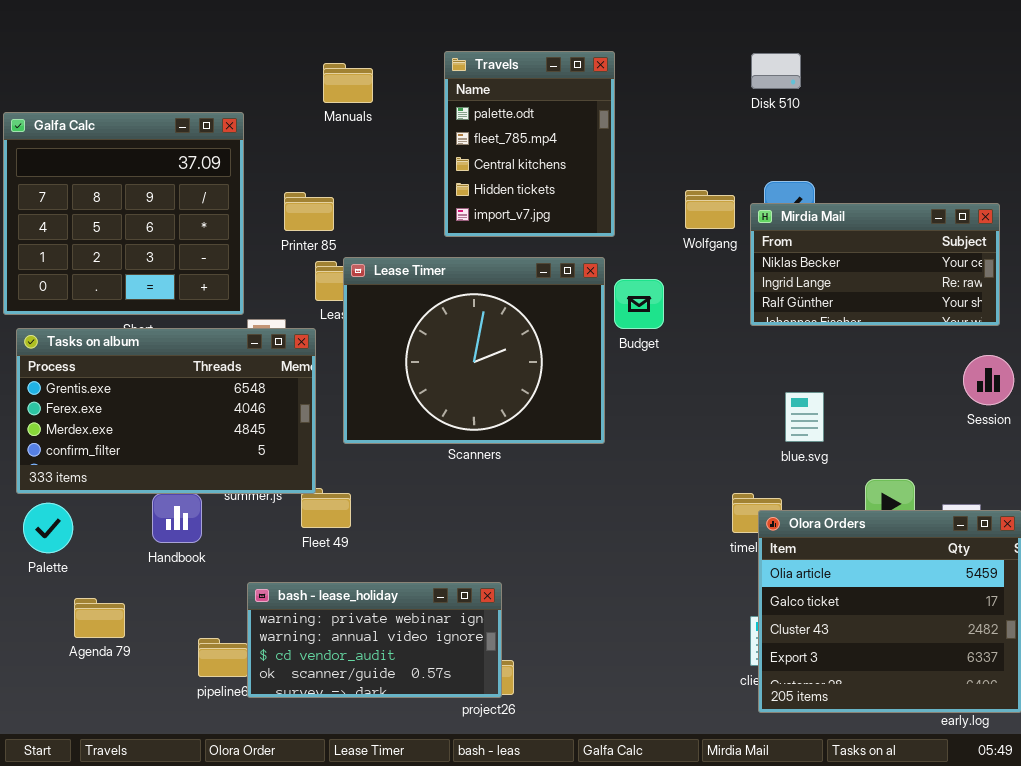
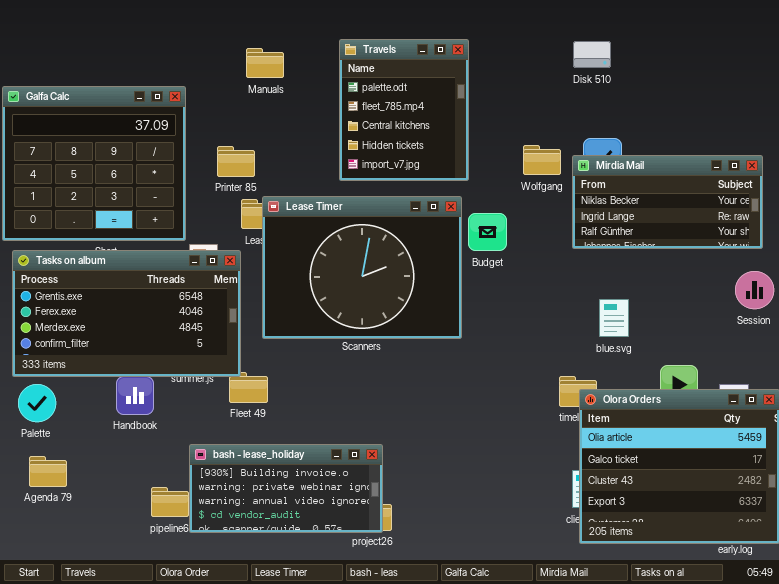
bash - lease_holiday: [247,582,502,698] -> [189,444,383,533], scrolled up 1 row
Agenda 79: [74,598,125,638] -> [29,456,67,487], moved

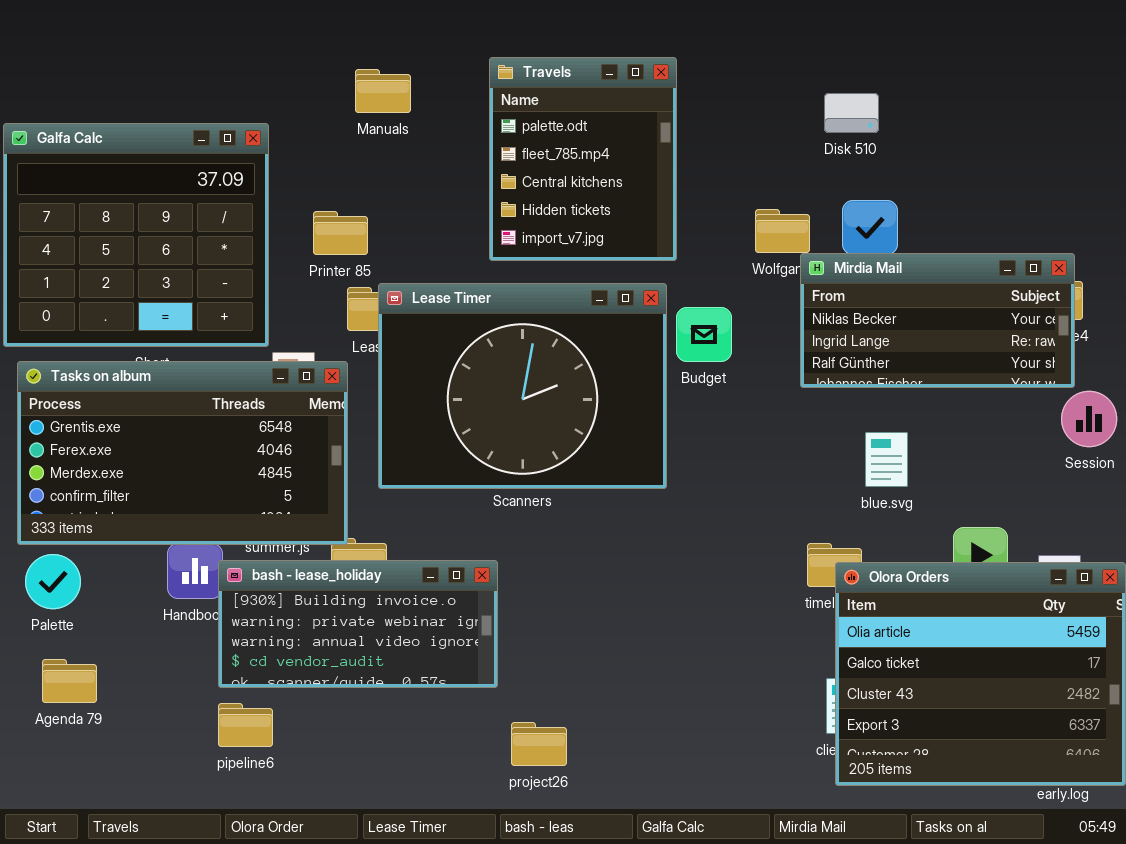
Disk 510: [573,41,611,68] -> [824,93,879,133], moved
Mirdia Mail: [572,155,763,249] -> [800,253,1075,388], moved
bash - lease_holiday: [189,444,383,533] -> [218,560,498,688], moved

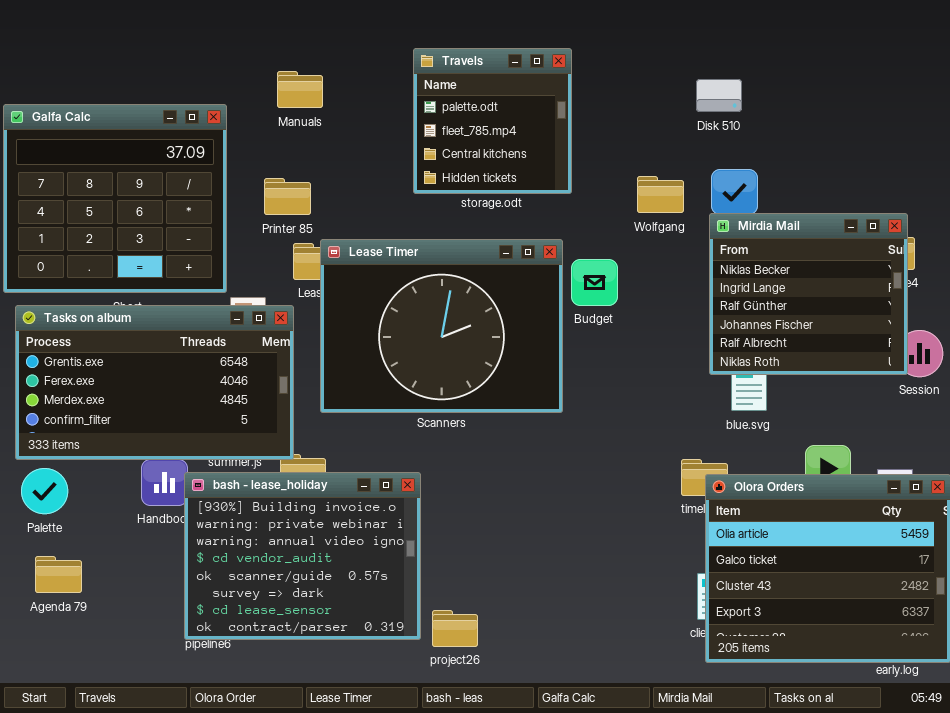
Travels: [489,57,677,261] -> [413,48,572,194], resized
Manuals: [355,69,411,113] -> [277,71,323,108], moved
Mirdia Mail: [800,253,1075,388] -> [709,213,908,375], resized
bash - lease_holiday: [218,560,498,688] -> [184,472,421,640], resized

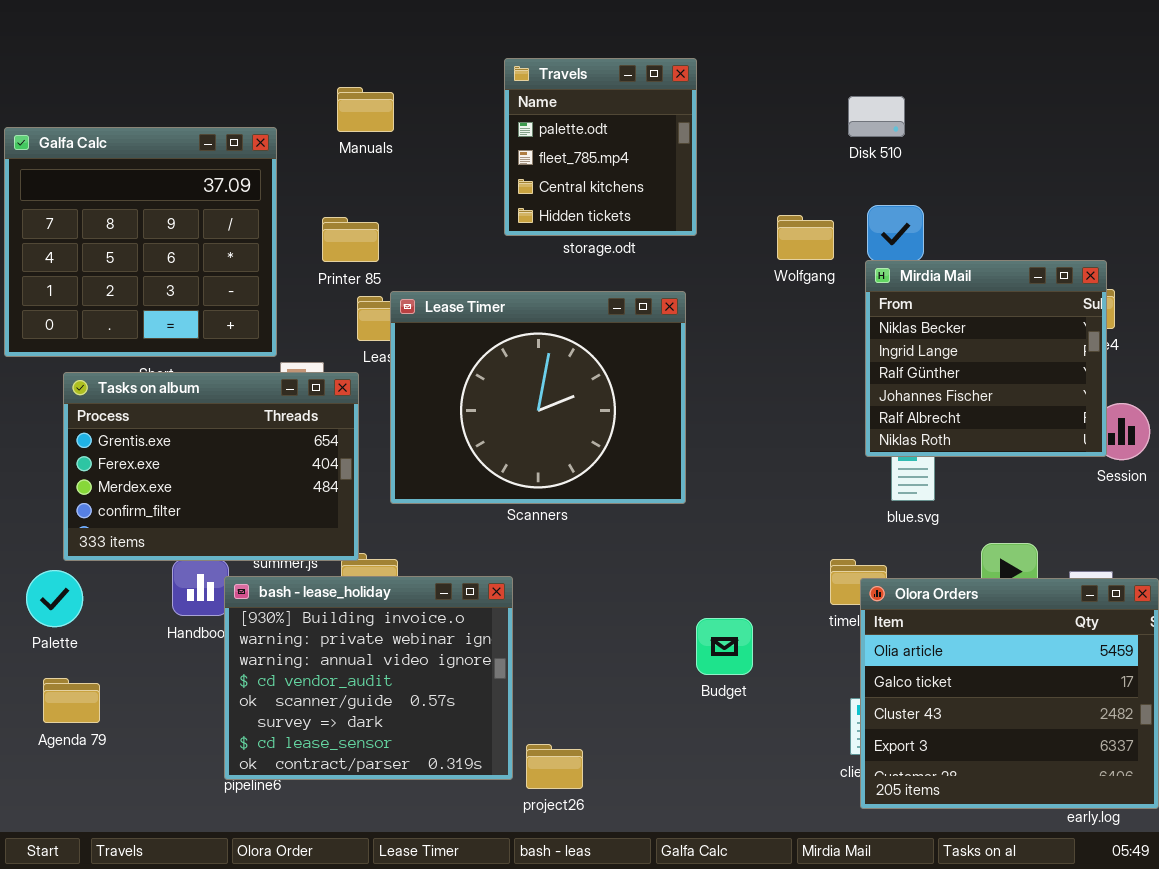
Budget: [571,259,618,306] -> [696,618,753,675], moved
Tasks on album: [15,305,294,460] -> [63,372,359,561], resized

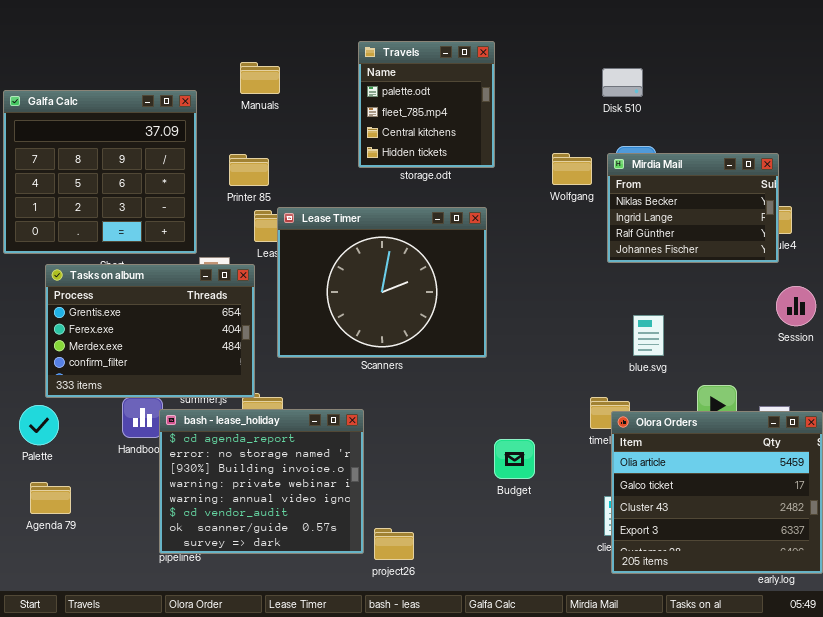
Mirdia Mail: [865,260,1107,457] -> [607,153,779,263], moved, resized
bash - lease_holiday: [224,576,513,780] -> [159,409,364,554], scrolled up 2 rows

